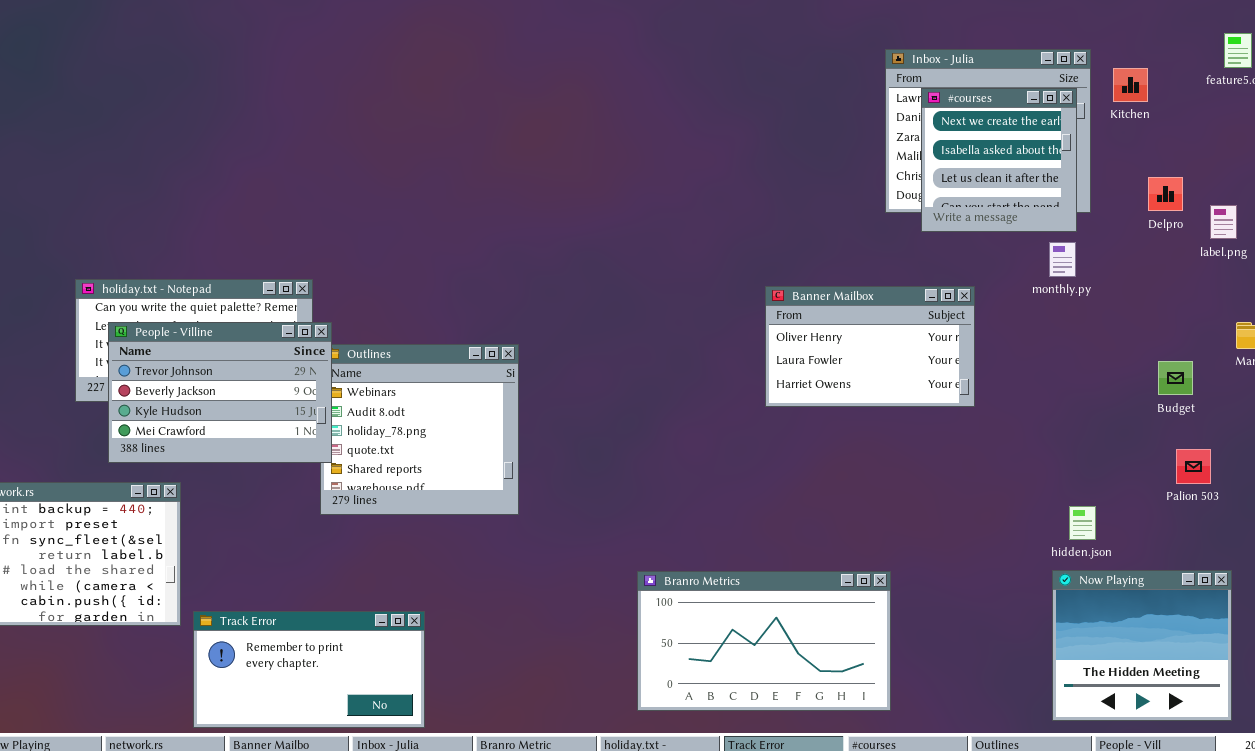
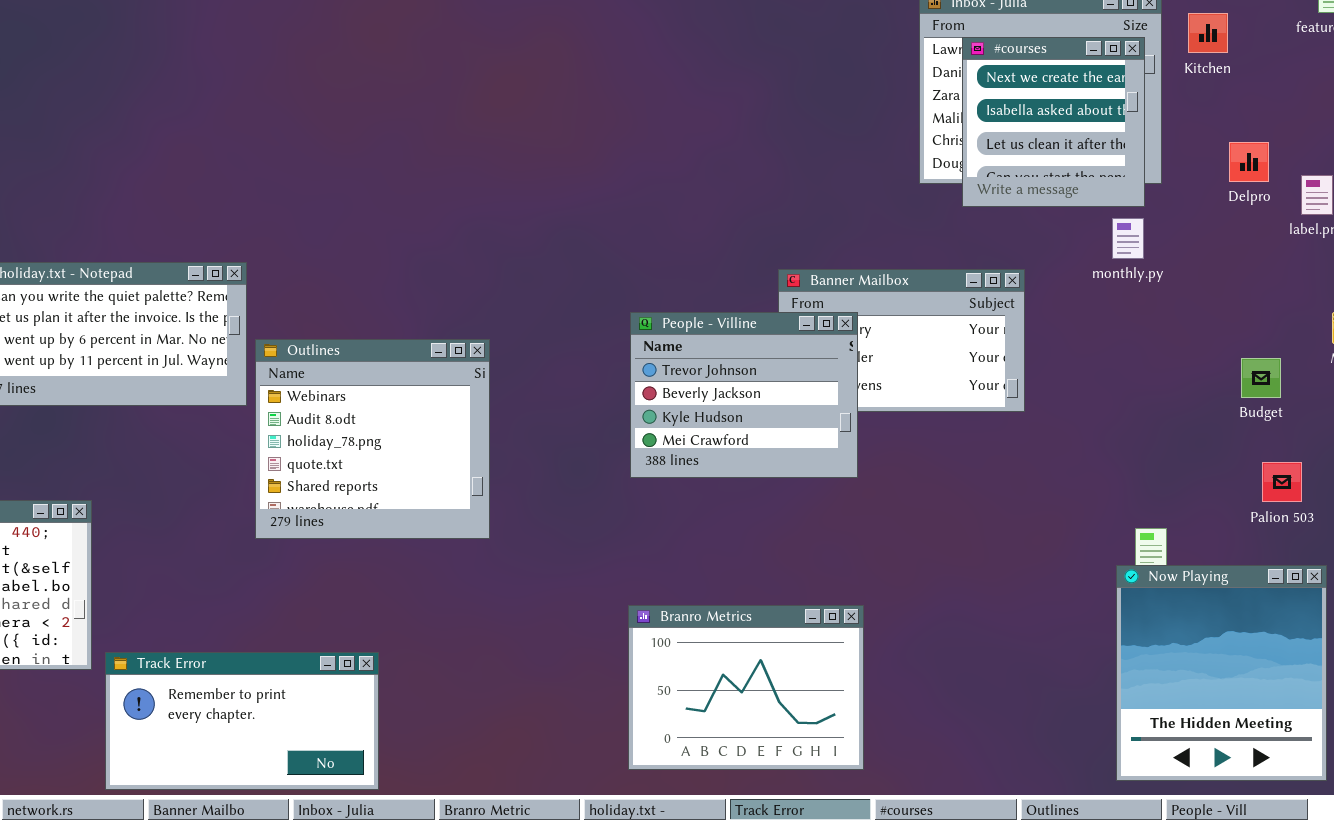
People - Villine: [108,322,332,463] -> [630,312,858,478], moved, resized
Now Playing: [1052,570,1232,721] -> [1116,565,1327,781], resized
Branro Metrics: [637,571,891,711] -> [628,605,864,770], resized

